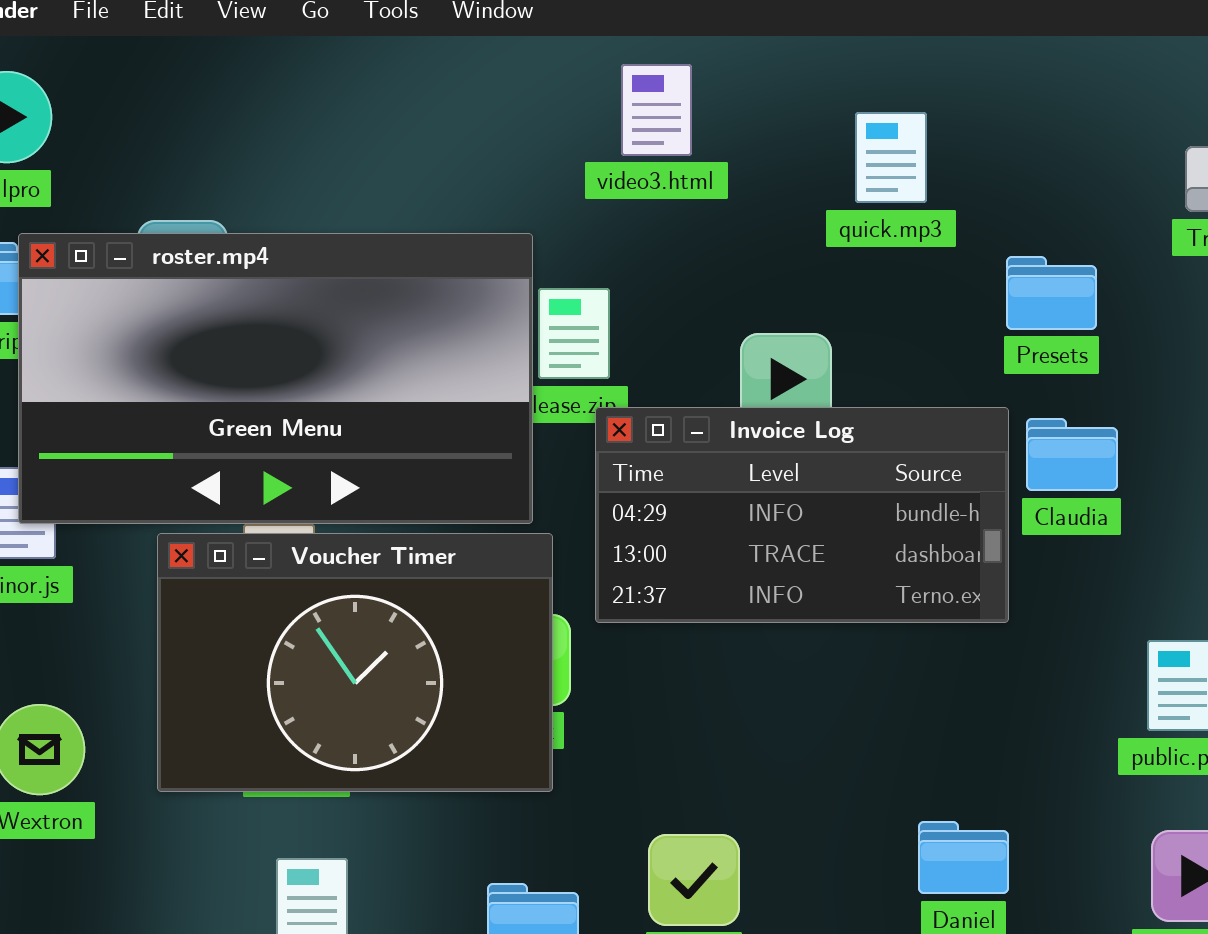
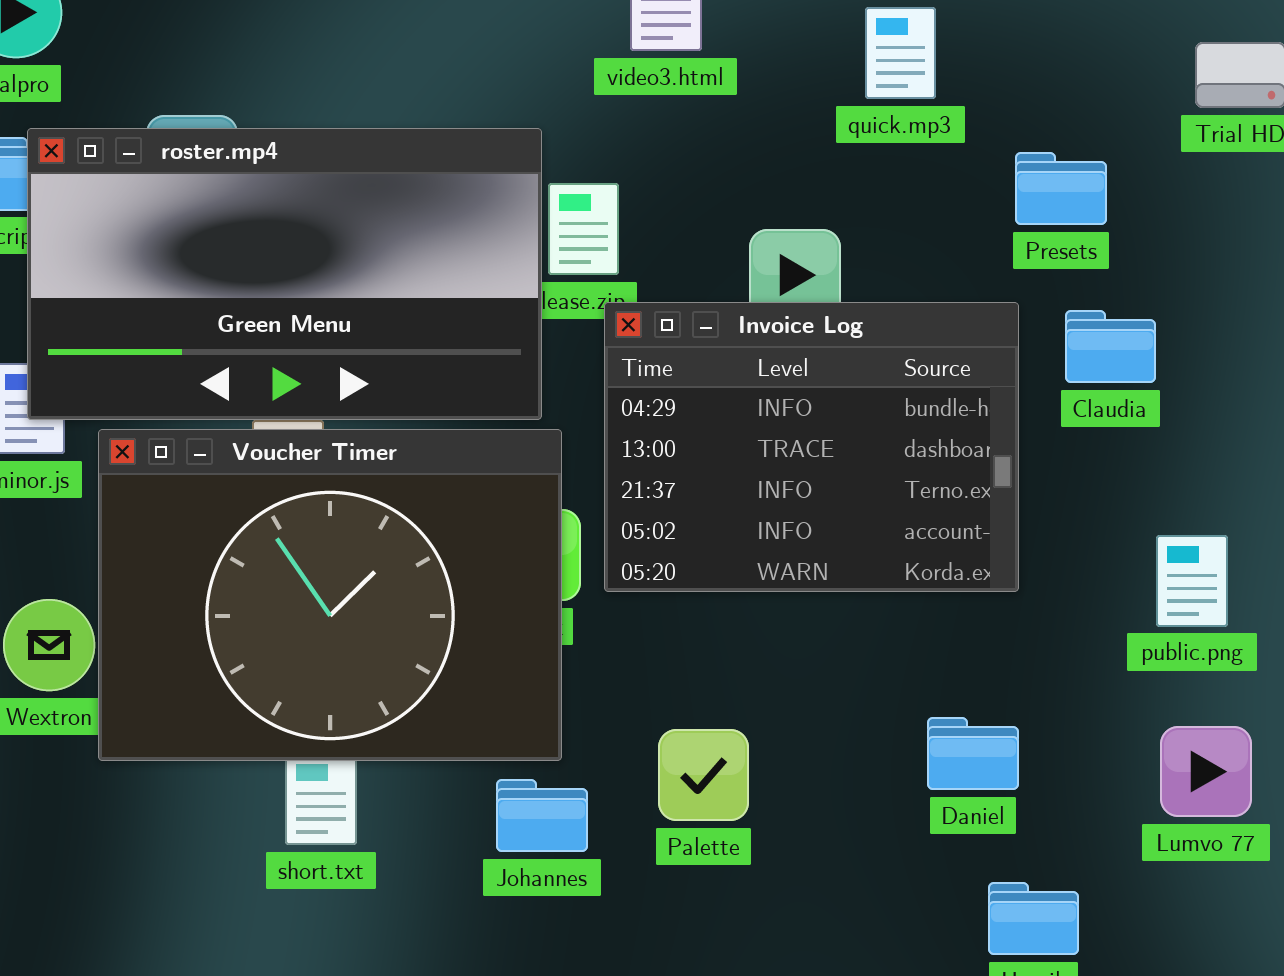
Invoice Log: [595,407,1009,623] -> [604,302,1019,592], resized
Claudia: [1026,418,1118,491] -> [1065,310,1156,383], moved
Voucher Timer: [157,533,553,792] -> [98,429,562,761], resized

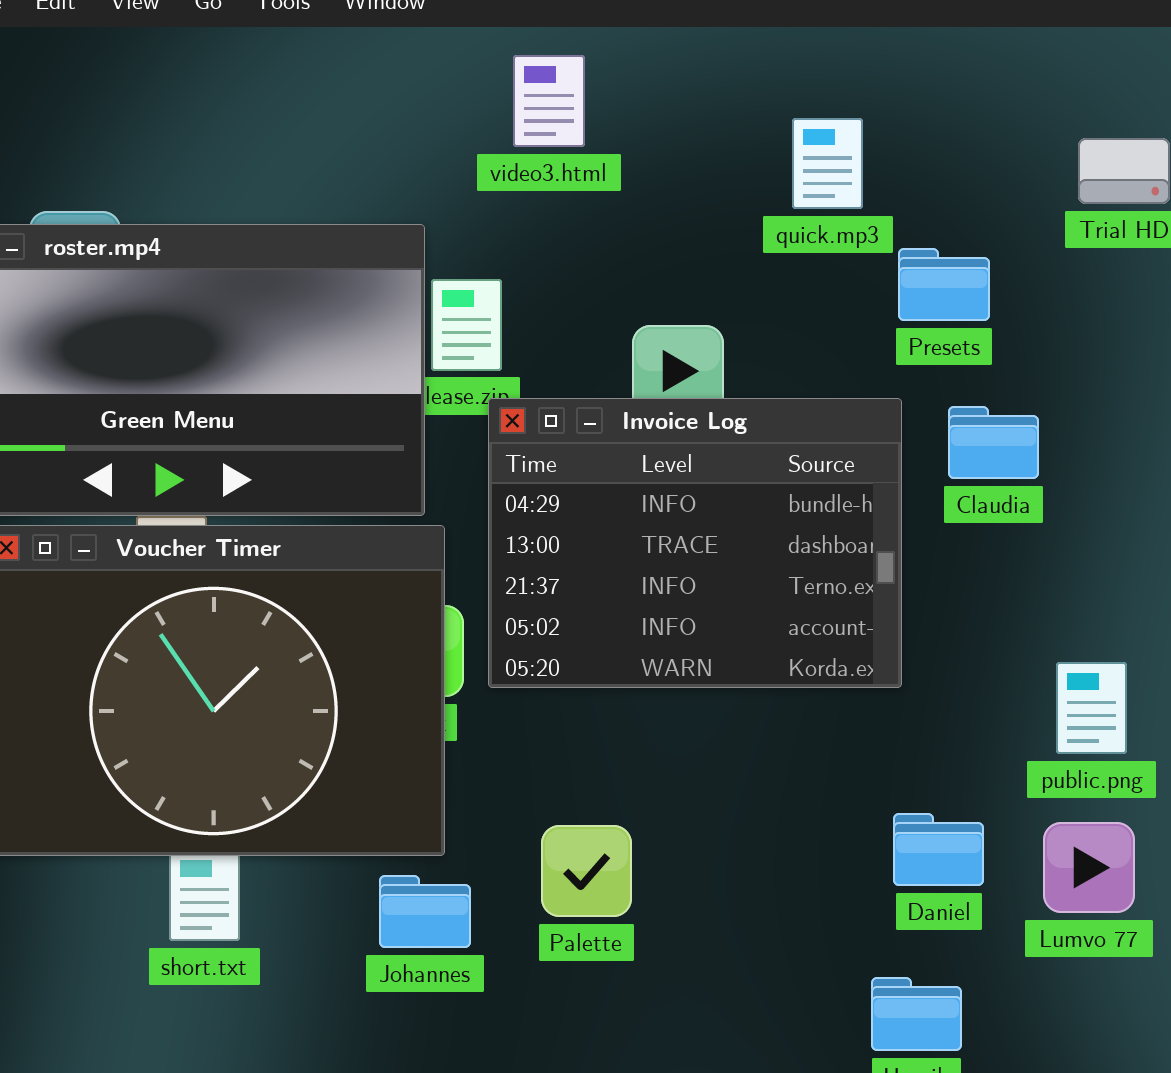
quick.mp3: [865,7,936,99] -> [792,118,863,209], moved
public.png: [1156,535,1228,627] -> [1056,662,1127,754], moved
Daniel: [927,717,1019,790] -> [893,813,984,886], moved

